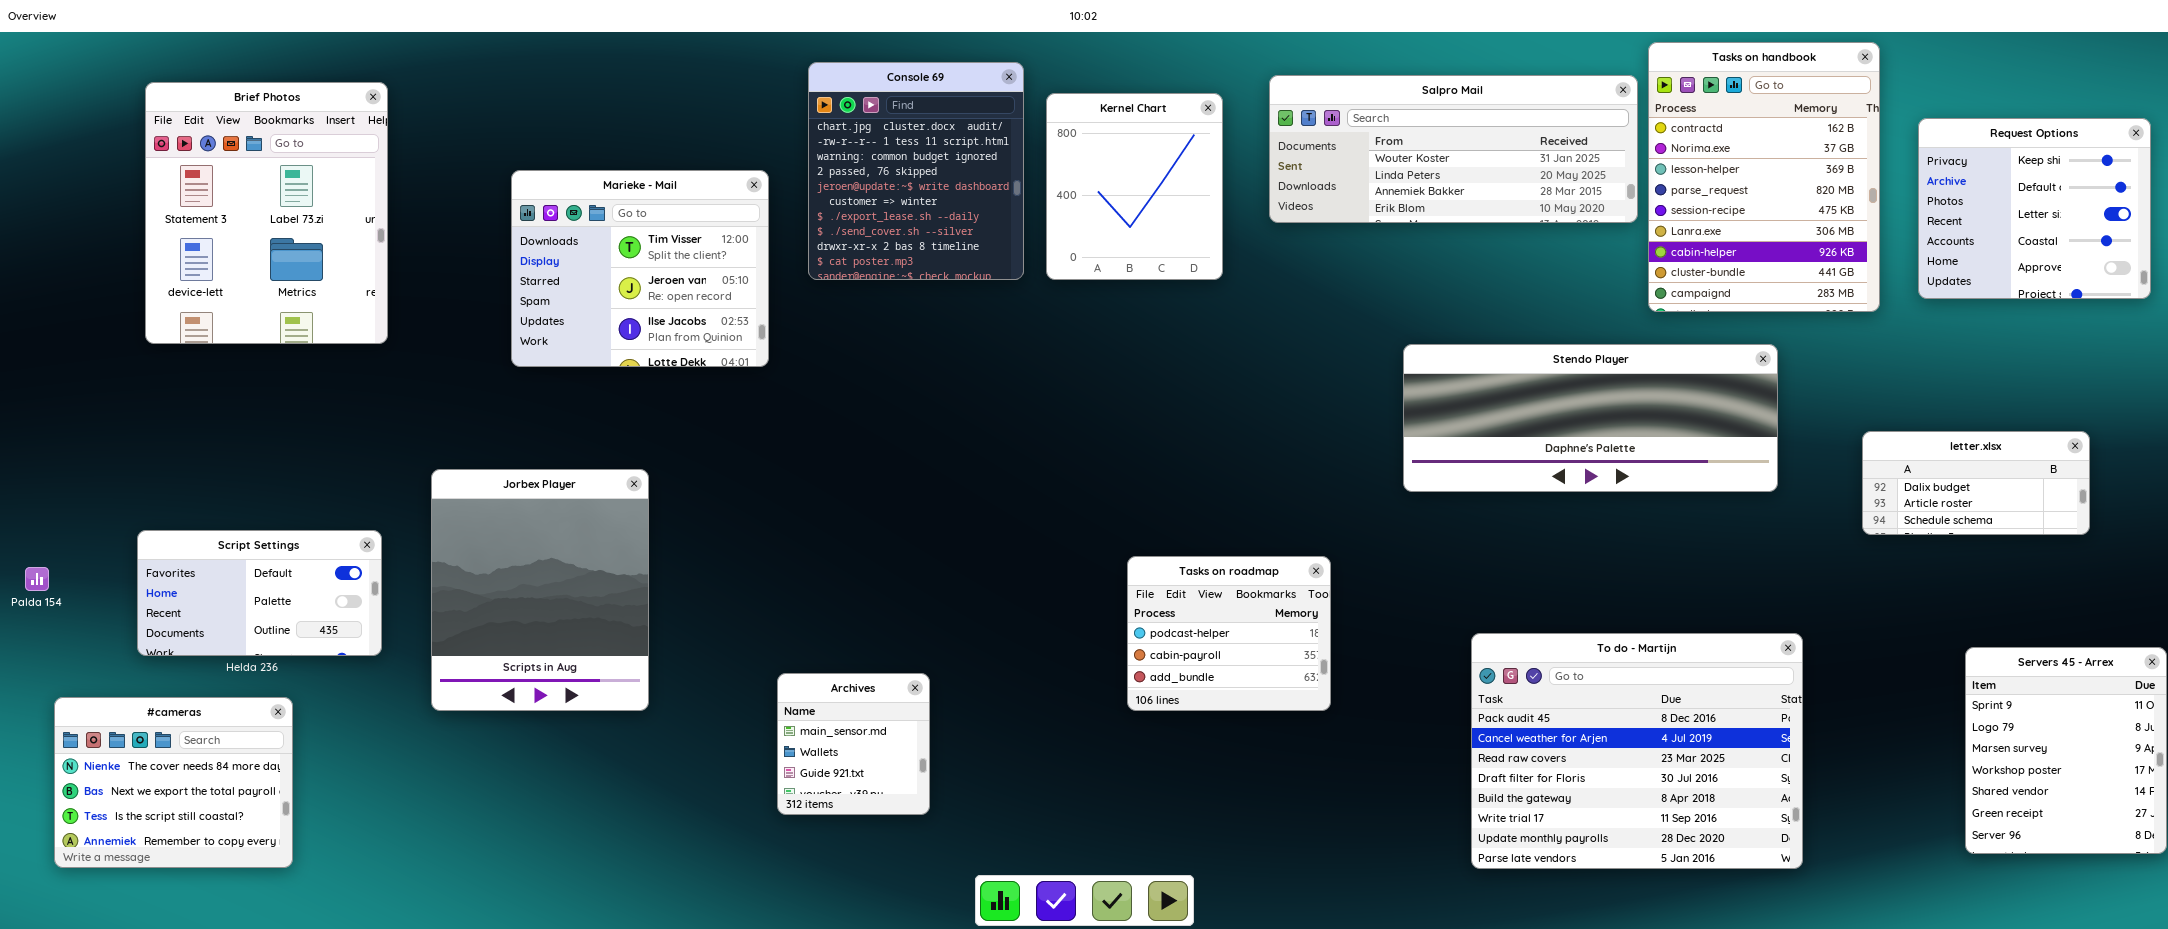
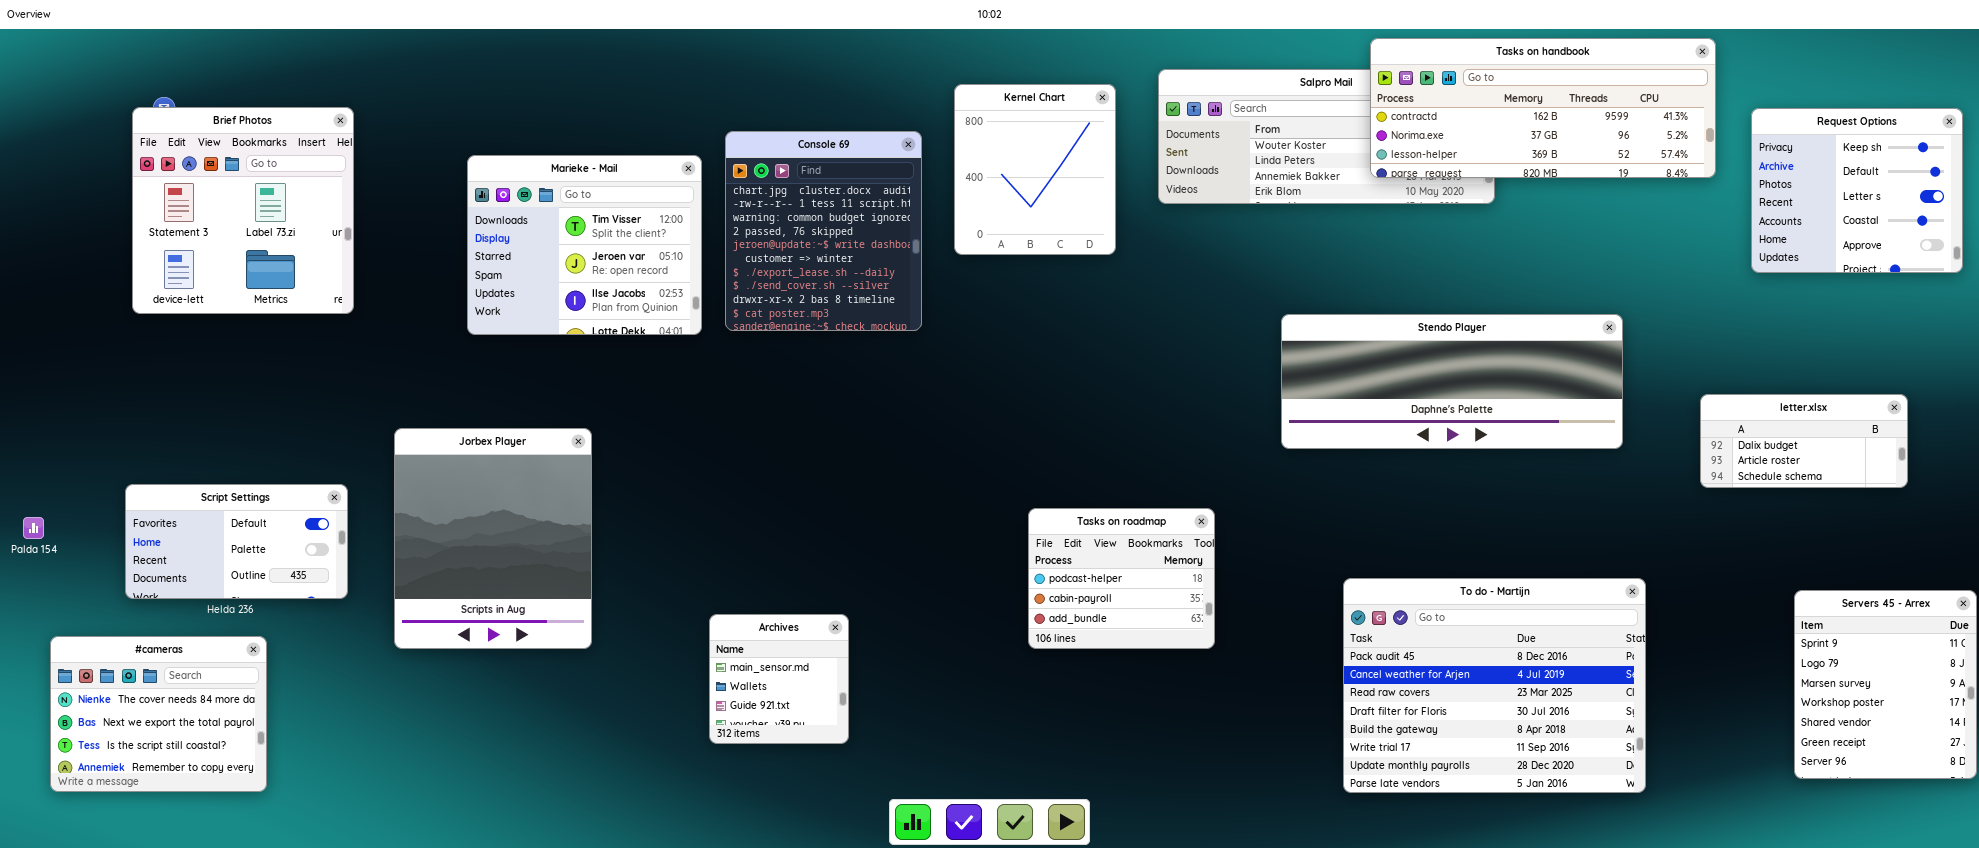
Tasks on handbook: [1648,42,1880,312] -> [1370,38,1716,178], resized
Console 69: [808,62,1024,280] -> [725,131,922,331], moved
Brief Photos: [145,82,388,344] -> [132,107,354,314], resized

